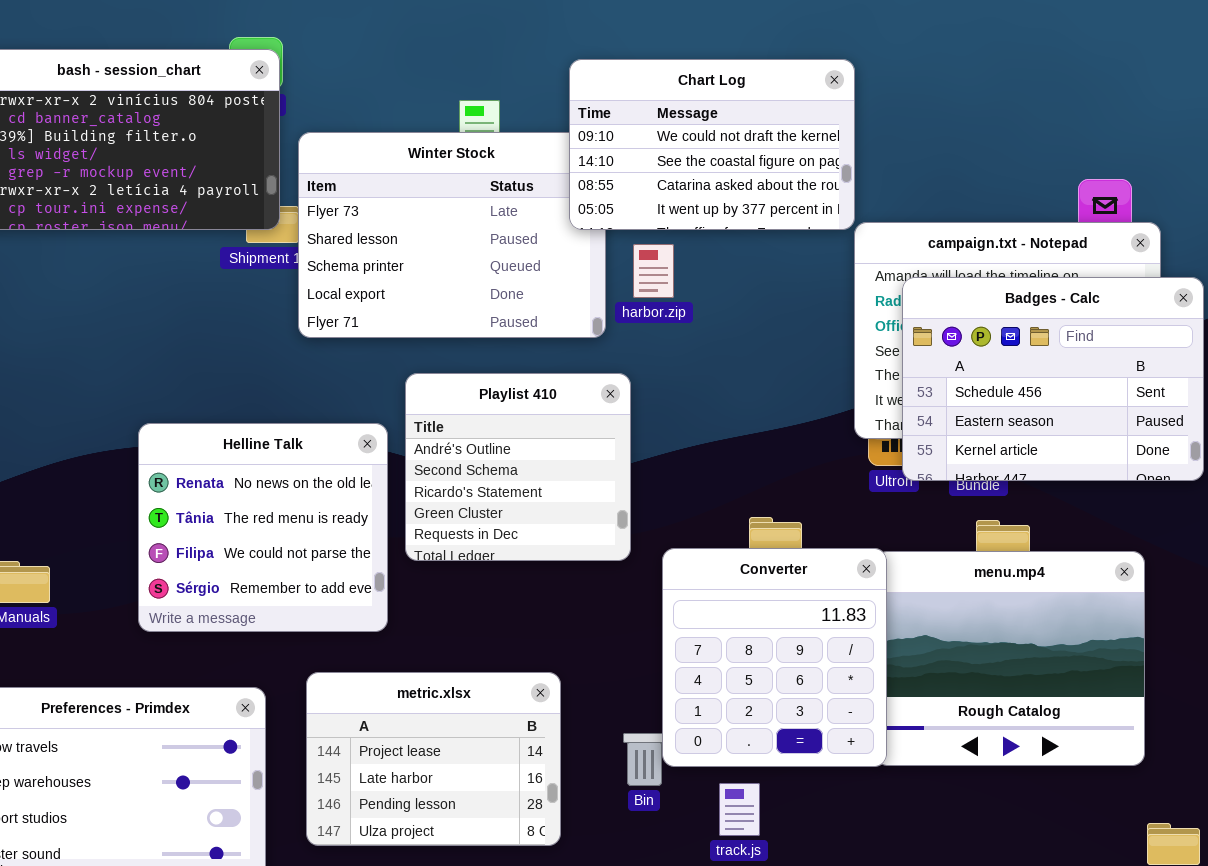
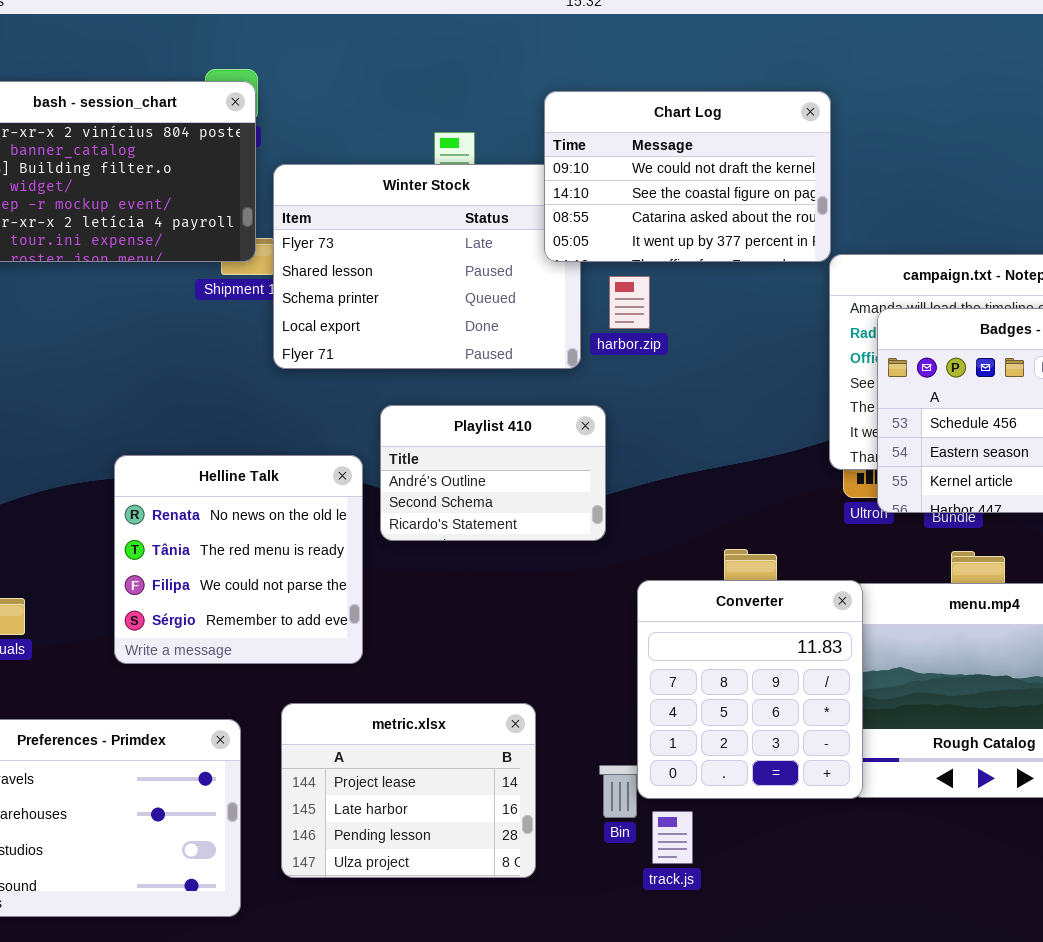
Playlist 410: [405,373,631,561] -> [380,405,606,541], resized
track.js: [719,783,760,836] -> [652,811,693,864], moved

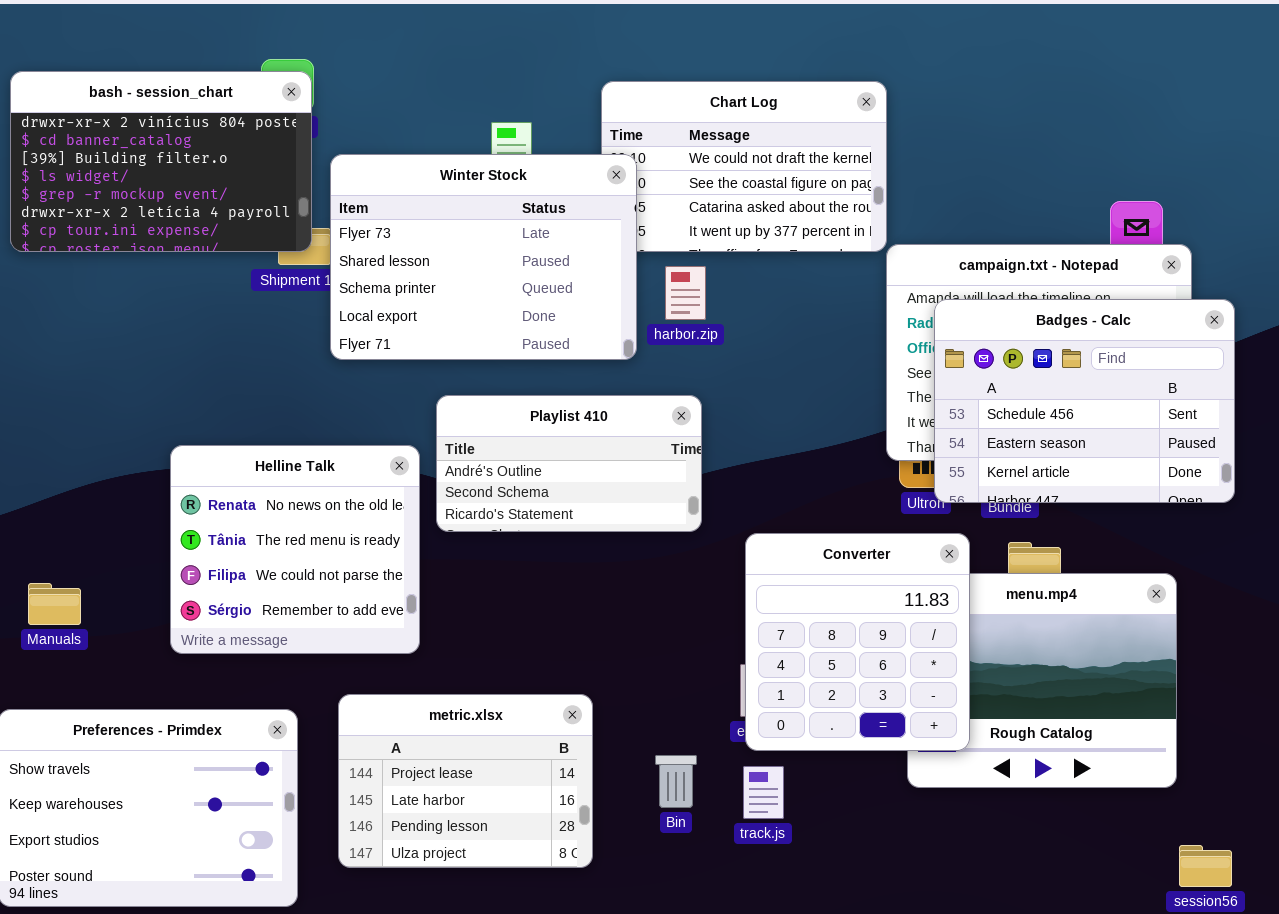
Winter Stock: [273,164,581,369] -> [330,154,637,360], raised
Playlist 410: [380,405,606,541] -> [436,395,702,532], resized
Converter: [637,580,863,799] -> [745,533,970,751], moved
track.js: [652,811,693,864] -> [743,766,784,819], moved

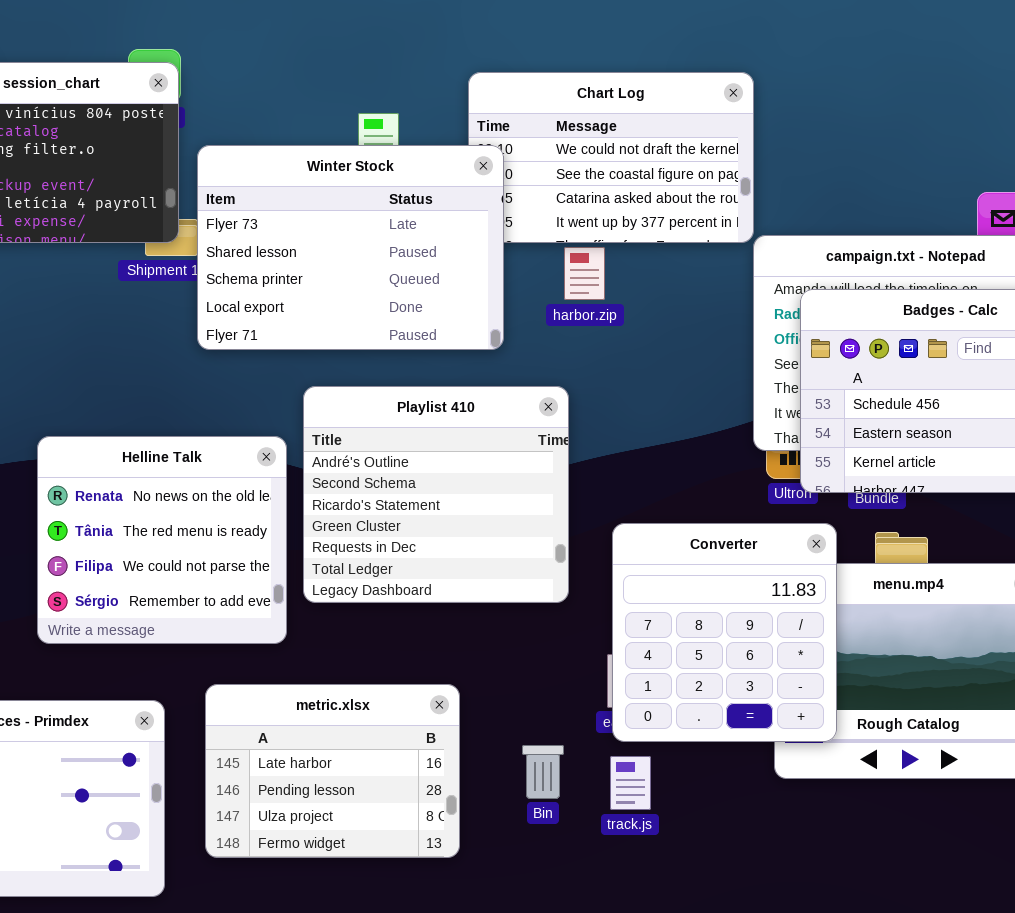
harbor.zip: [665,266,706,320] -> [564,247,605,300], moved
Playlist 410: [436,395,702,532] -> [303,386,569,603], resized
metric.xlsx: [338,694,593,868] -> [205,684,460,858], scrolled down 1 row

